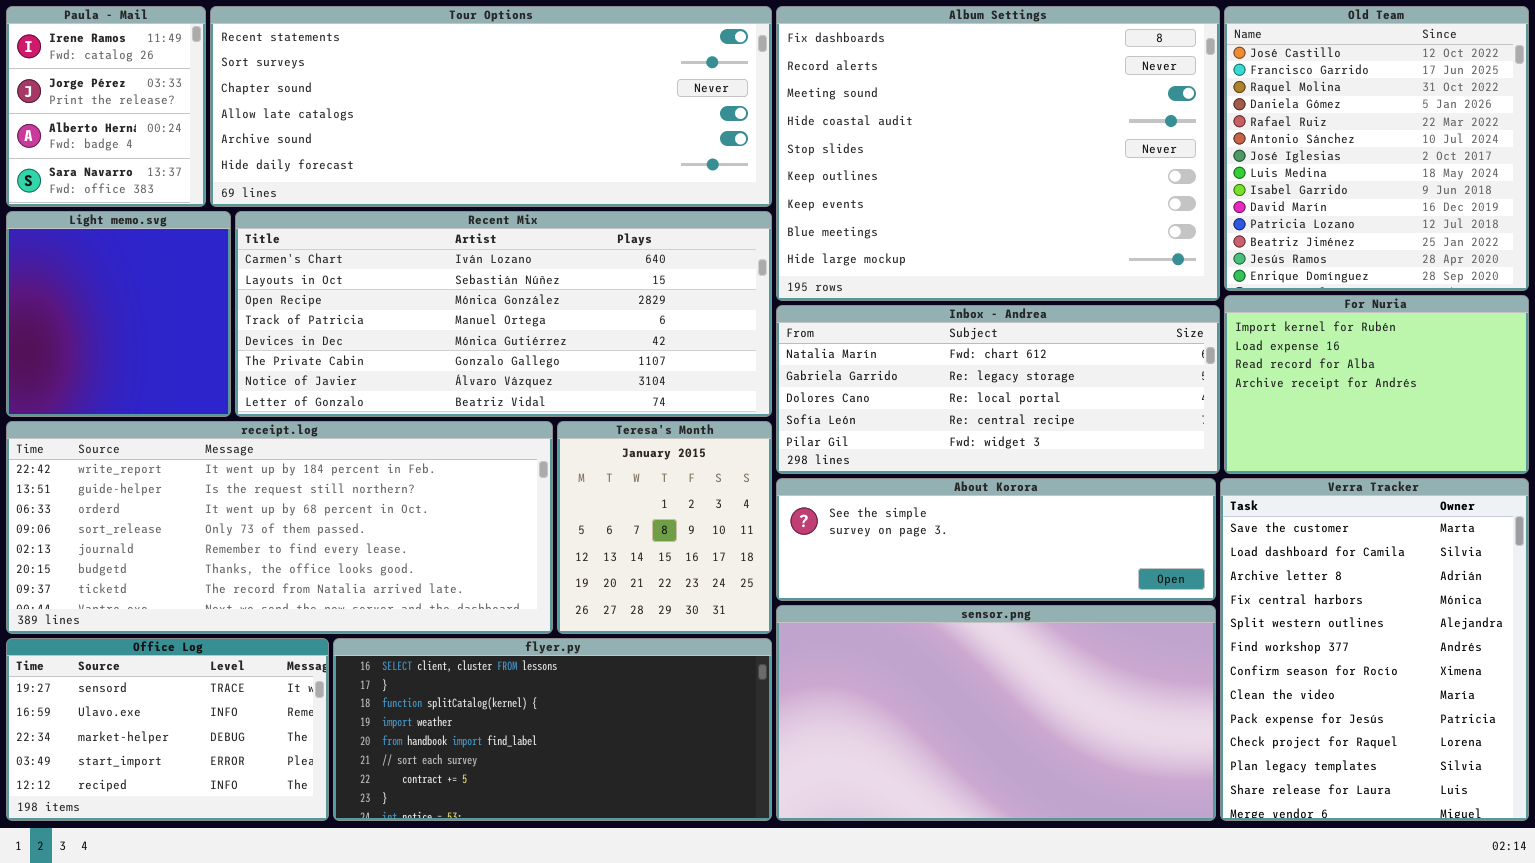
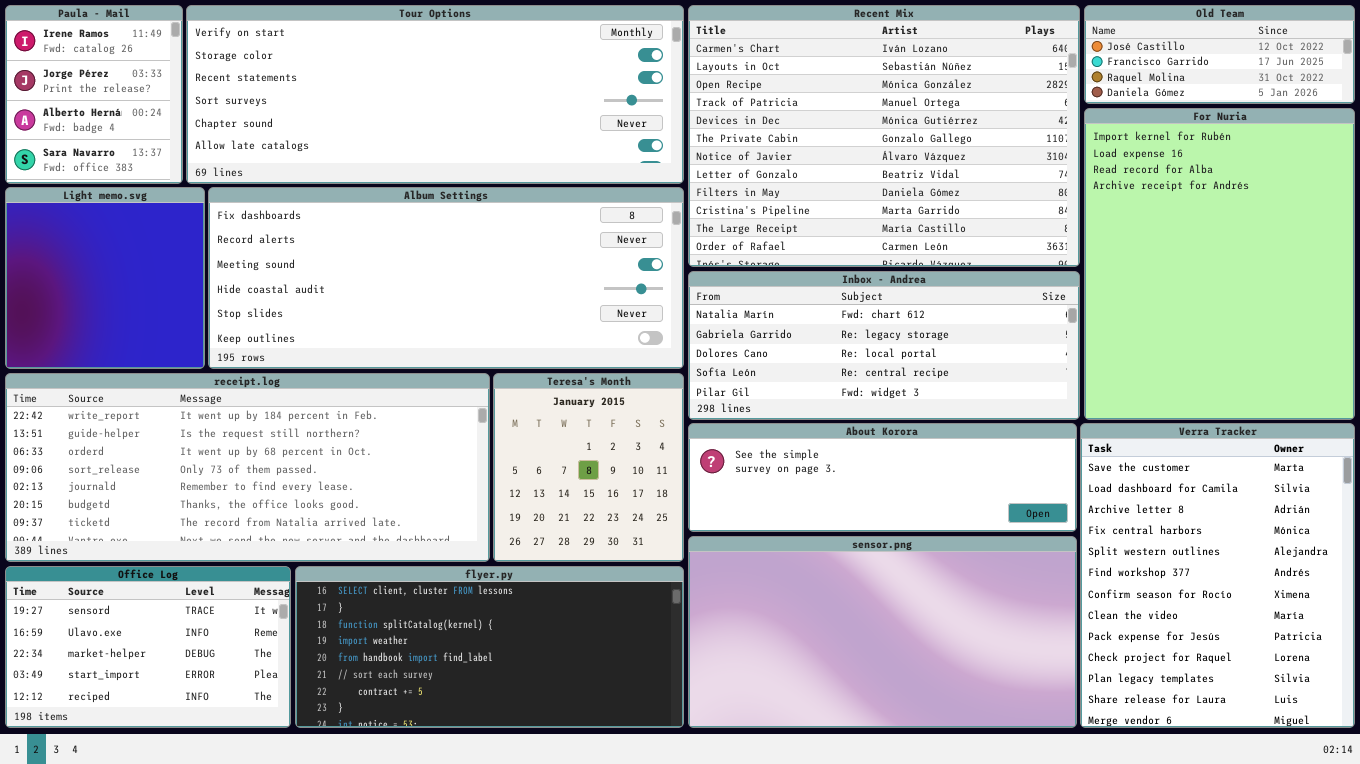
Tour Options: [210,6,772,207] -> [186,5,684,184], scrolled up 2 rows
Album Settings: [776,6,1220,301] -> [208,187,684,369], moved, resized
Old Team: [1224,6,1529,291] -> [1084,5,1355,104], resized
Recent Mix: [235,211,772,417] -> [688,5,1080,267], moved, resized
For Nuria: [1224,295,1529,474] -> [1084,108,1355,420], resized

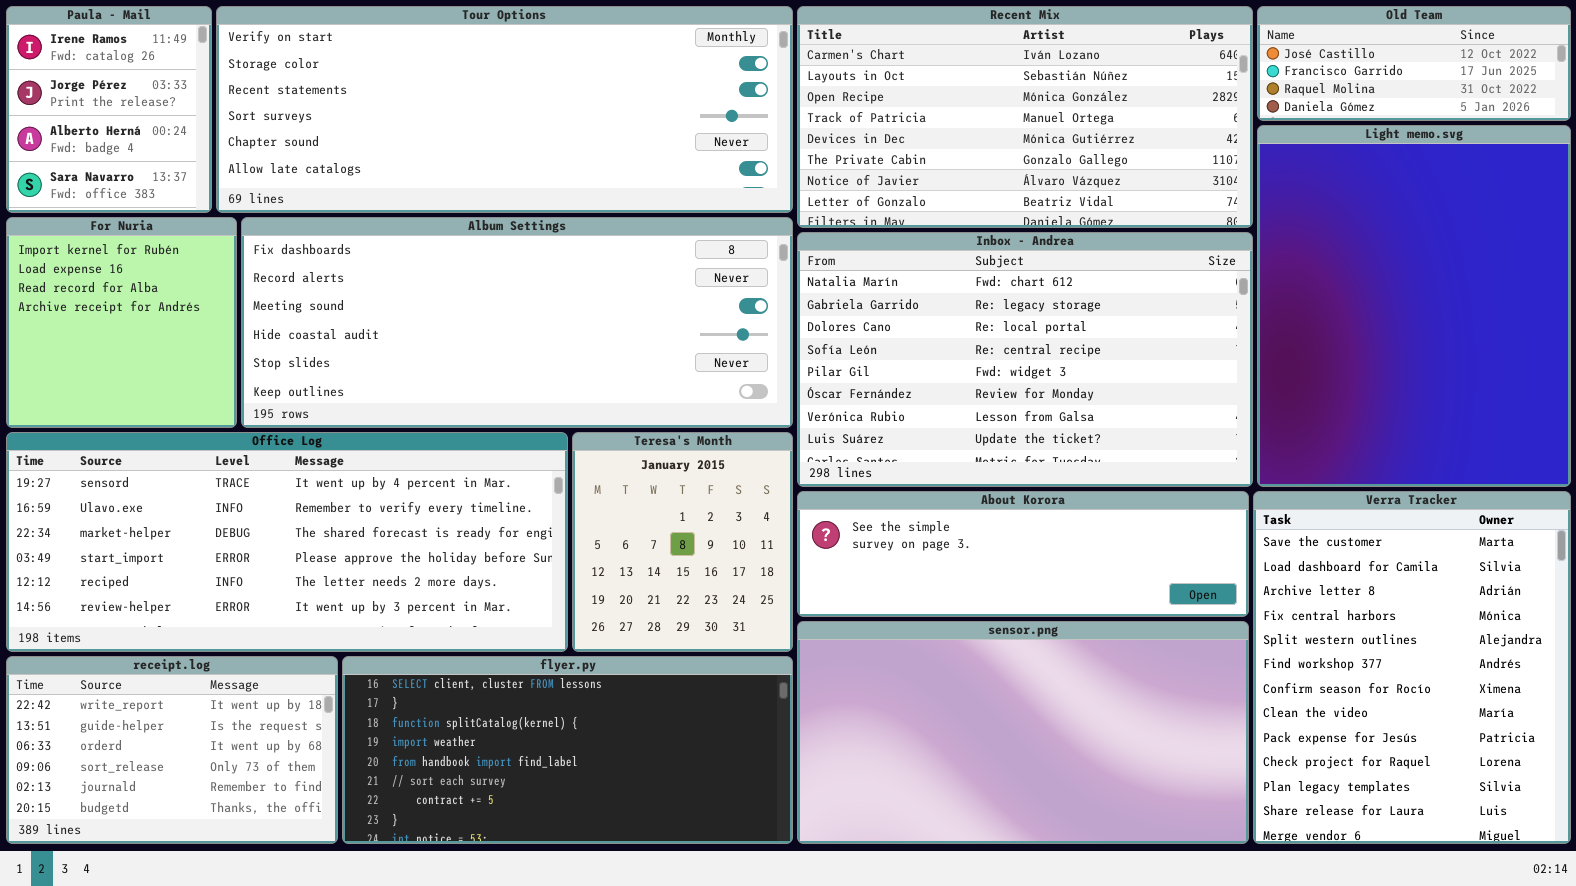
Recent Mix: [688,5,1080,267] -> [797,6,1253,228], resized
For Nuria: [1084,108,1355,420] -> [6,217,237,428], moved, resized
Light memo.svg: [5,187,205,369] -> [1257,125,1571,487], moved, resized
Inbox - Andrea: [688,271,1080,420] -> [797,232,1253,487], resized
receipt.log: [5,373,490,562] -> [6,656,338,844], moved, resized
Office Log: [5,566,291,728] -> [6,432,568,652], moved, resized

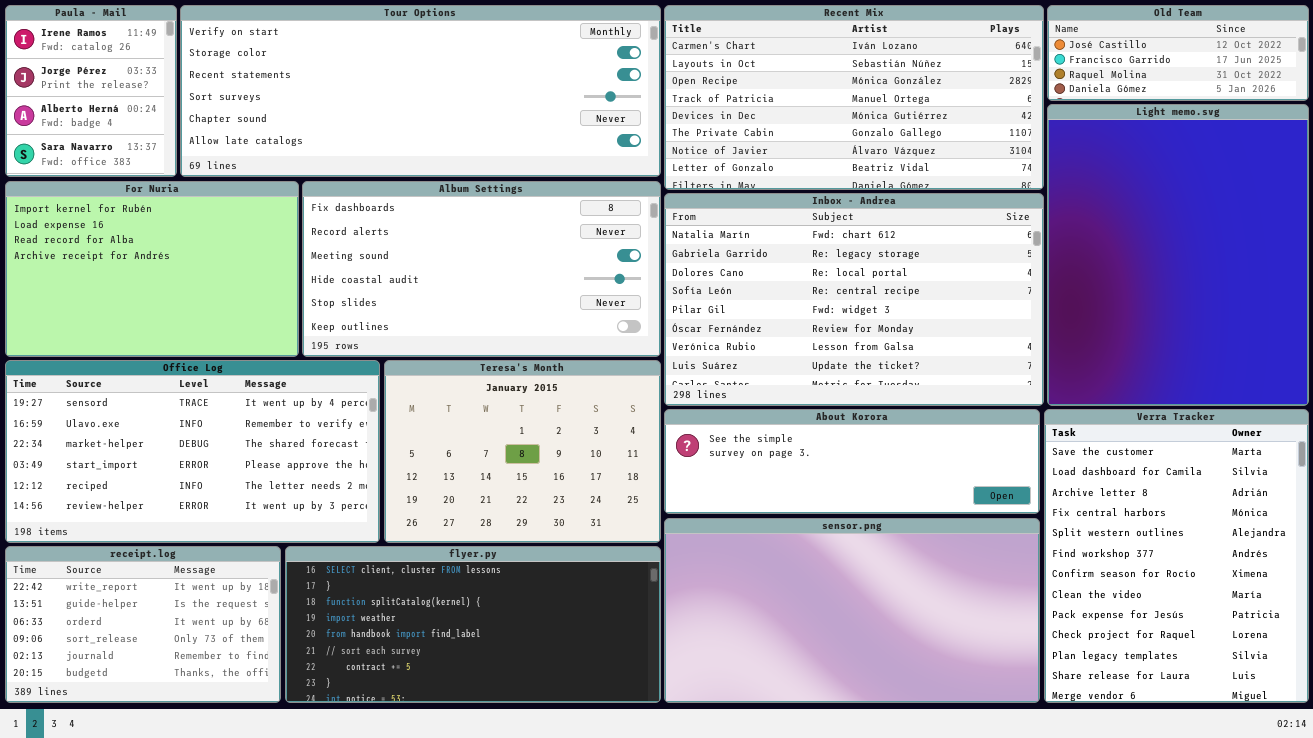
For Nuria: [6,217,237,428] -> [5,181,299,357], resized
Album Settings: [241,217,793,428] -> [302,181,661,357], resized
Office Log: [6,432,568,652] -> [5,360,380,543], resized
Teresa's Month: [572,432,793,652] -> [384,360,661,543], resized

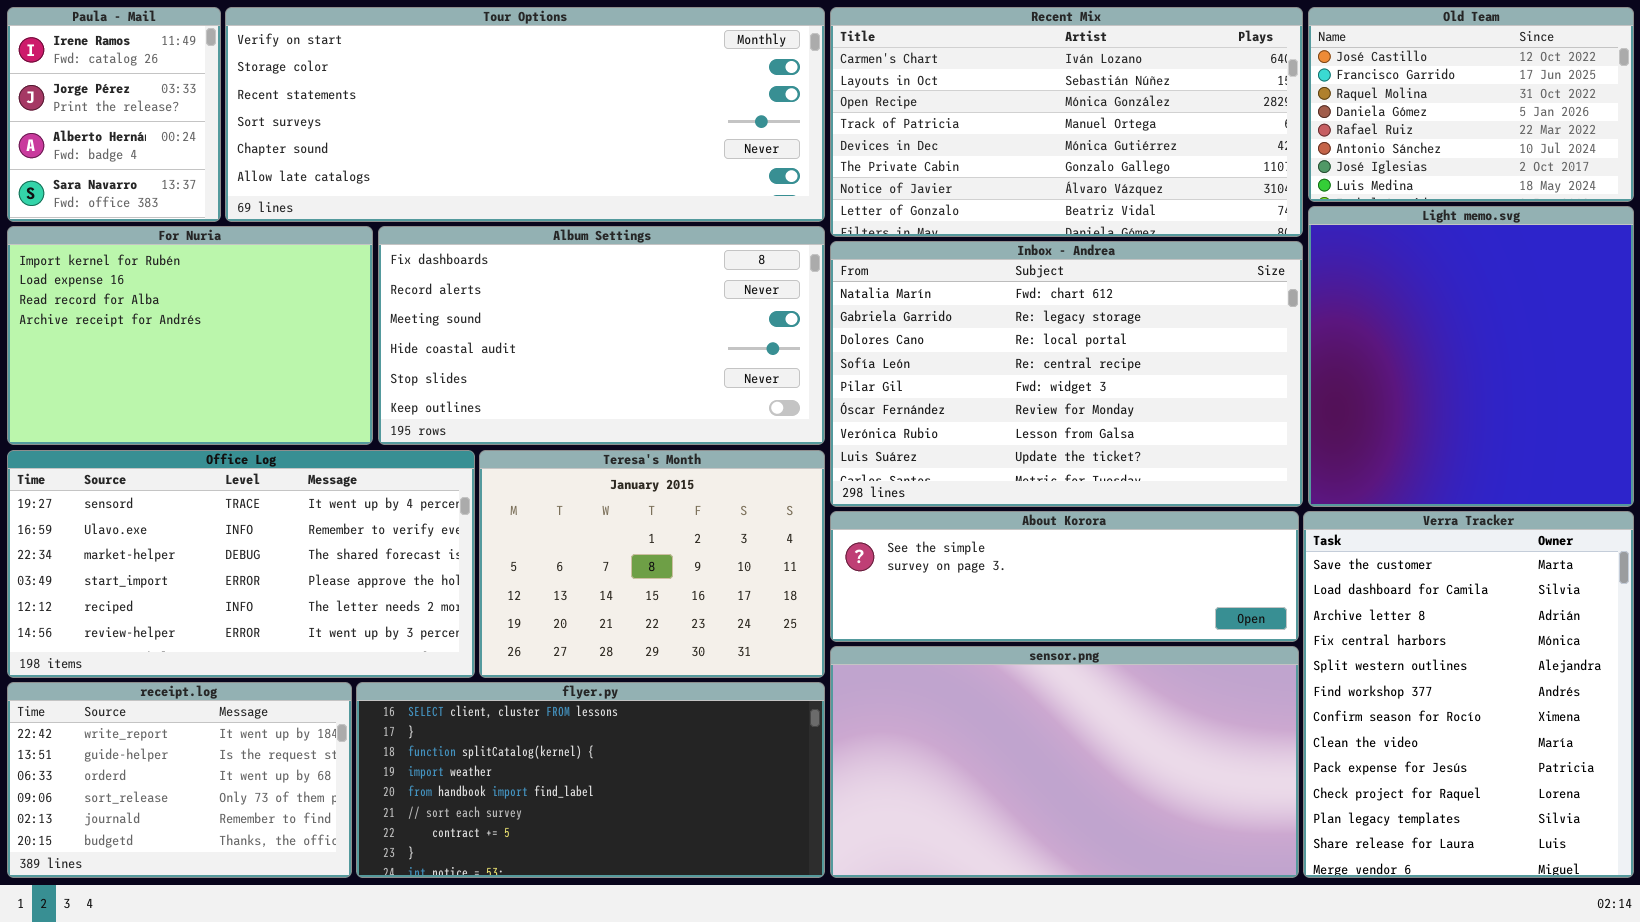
Old Team: [1047,5,1309,101] -> [1308,7,1634,202], resized
Light memo.svg: [1047,104,1309,406] -> [1308,206,1634,507], resized

